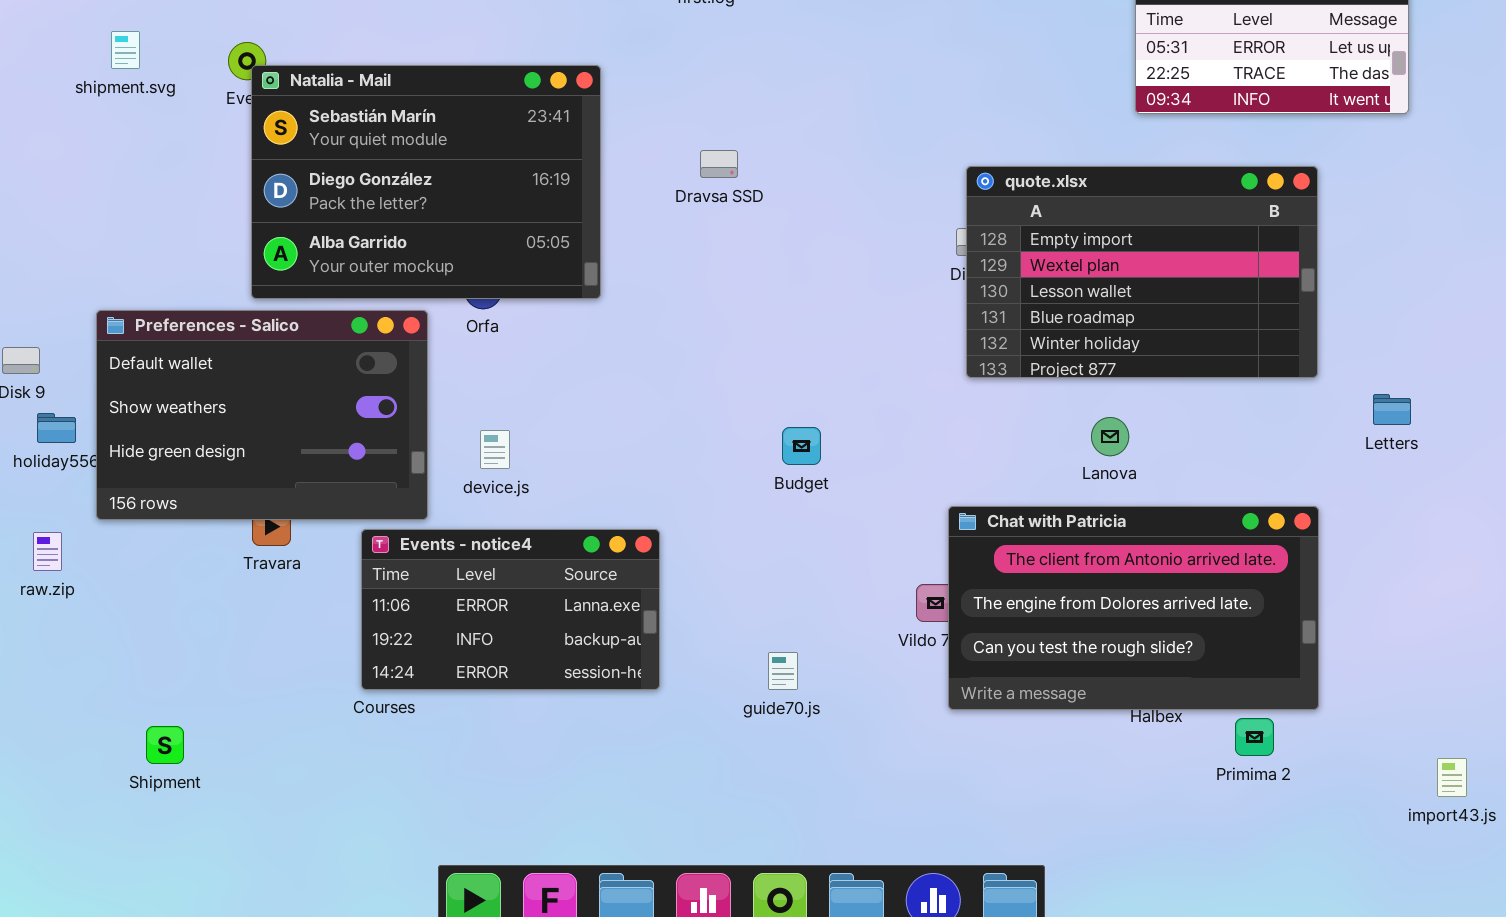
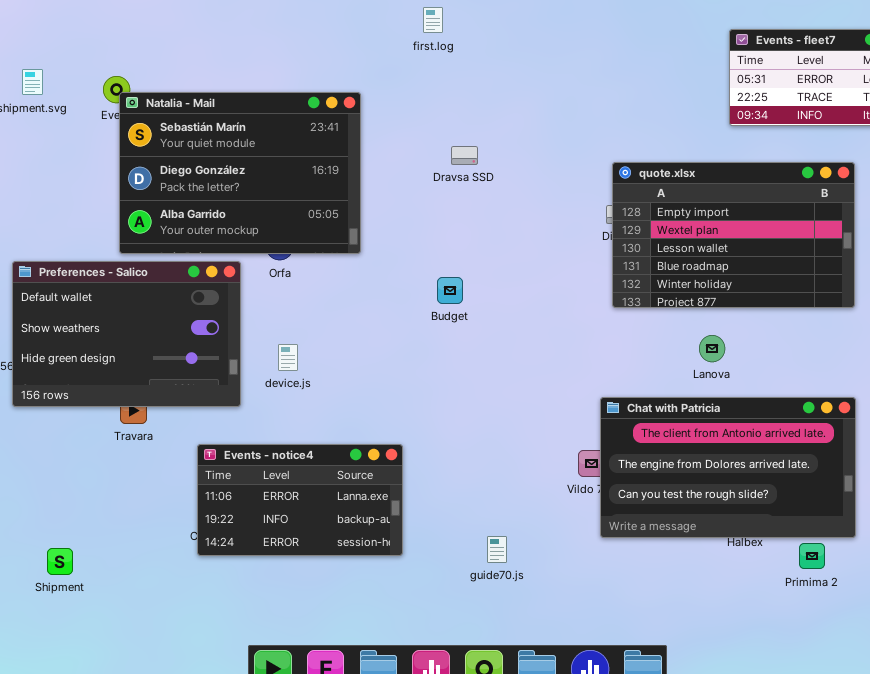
Dravsa SSD: [700,150,738,178] -> [451,146,478,165], moved
Budget: [782,427,821,465] -> [437,277,463,304], moved
Events - notice4: [361,529,660,690] -> [197,444,403,556], moved
guide70.js: [768,652,798,690] -> [487,536,507,563], moved

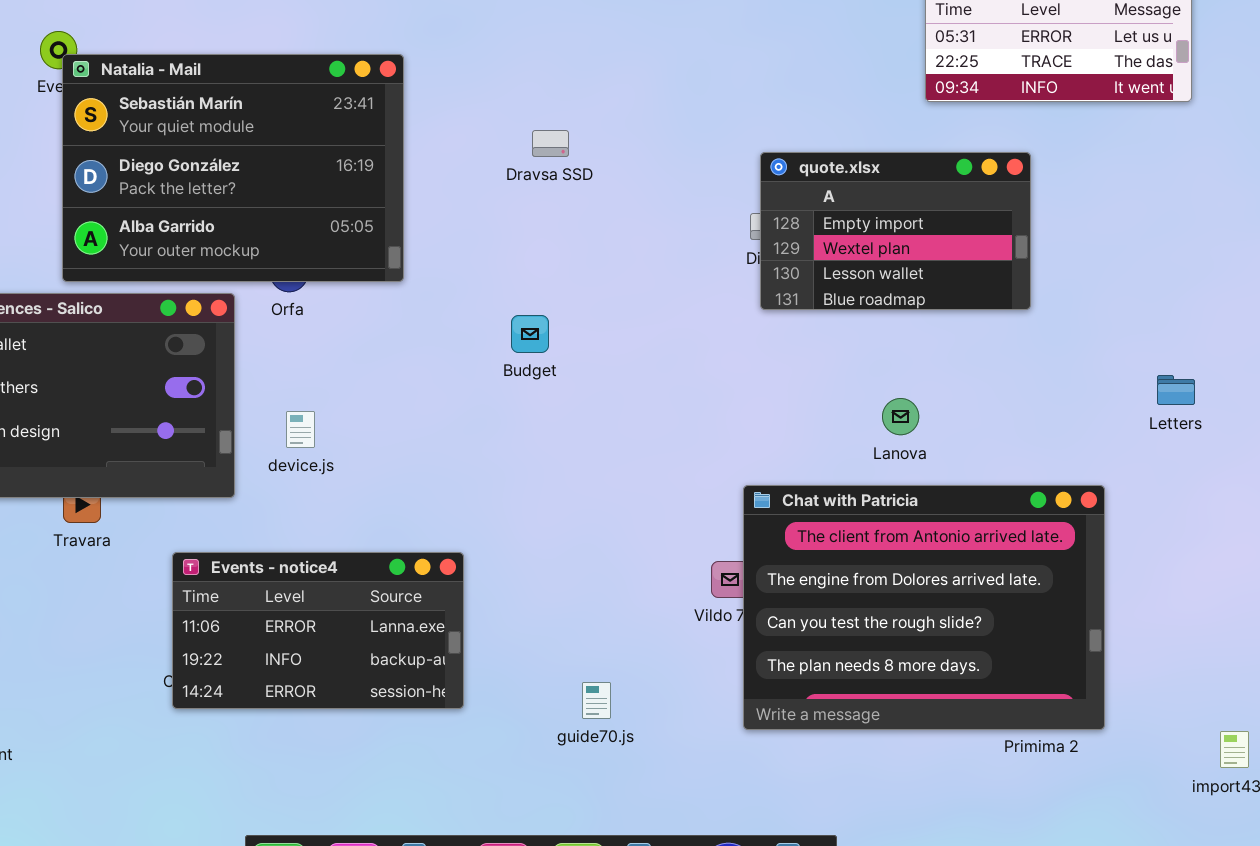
quote.xlsx: [612,162,855,308] -> [760,152,1031,310], resized
Chat with Patricia: [600,397,856,538] -> [743,485,1105,730], resized

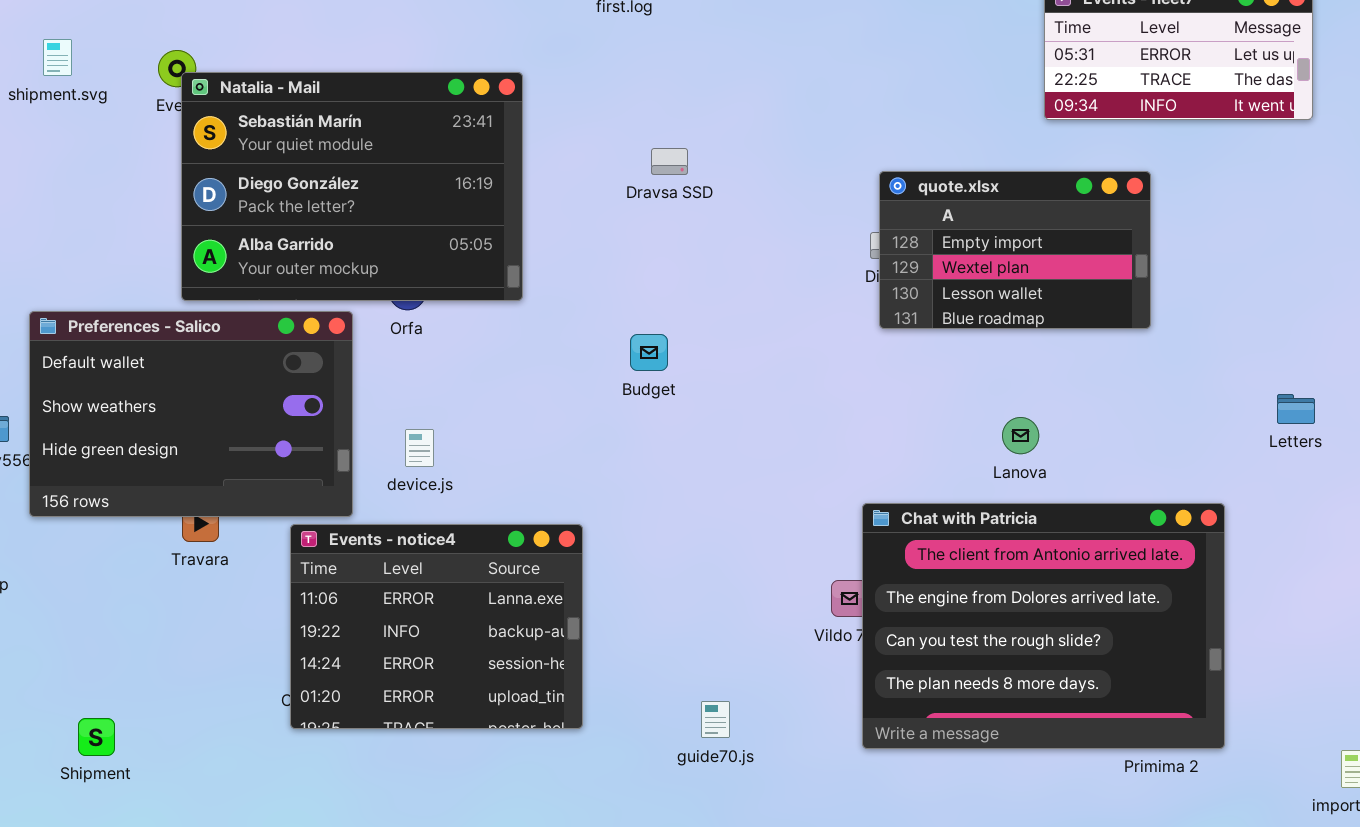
Events - notice4: [172,552,464,709] -> [290,524,583,729], resized

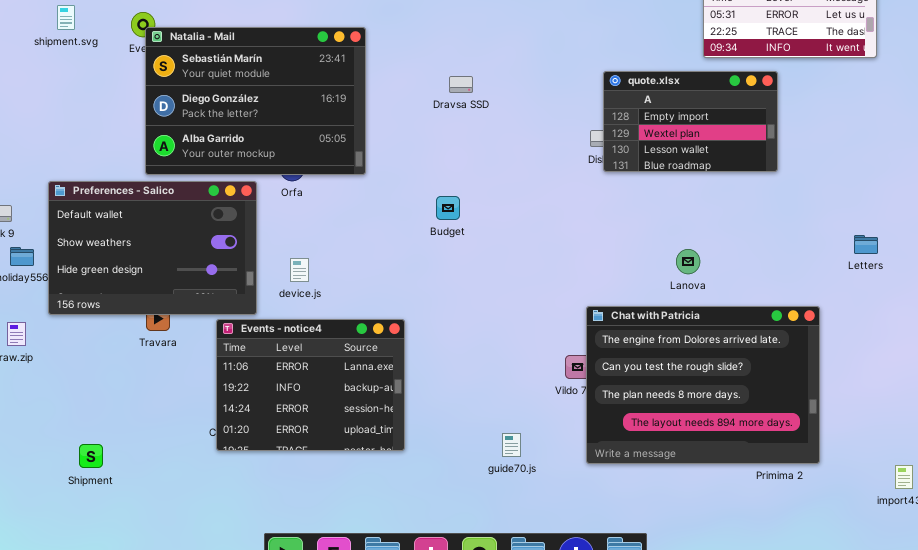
quote.xlsx: [879,171,1151,329] -> [603,71,778,172], moved
Chat with Patricia: [862,503,1225,749] -> [586,306,820,464], scrolled down 1 row
guide70.js: [701,701,730,738] -> [502,433,521,457], moved

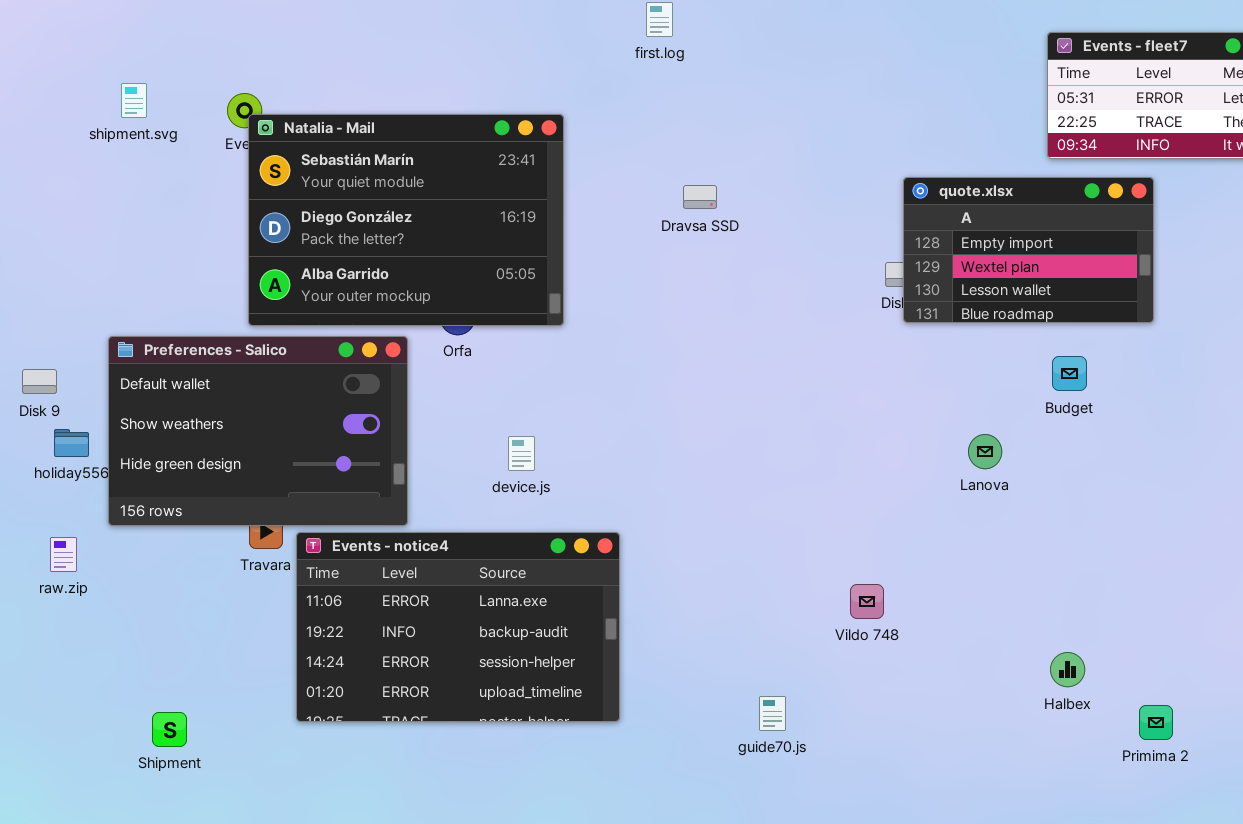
Budget: [436,196,460,220] -> [1052,356,1087,391], moved
Lanova: [676,249,700,274] -> [968,434,1002,469], moved
device.js: [290,258,309,282] -> [508,436,535,471], moved
Chat with Patricia: [586,306,820,464] -> none, closed
Events - notice4: [216,319,405,451] -> [296,532,620,722], resized

